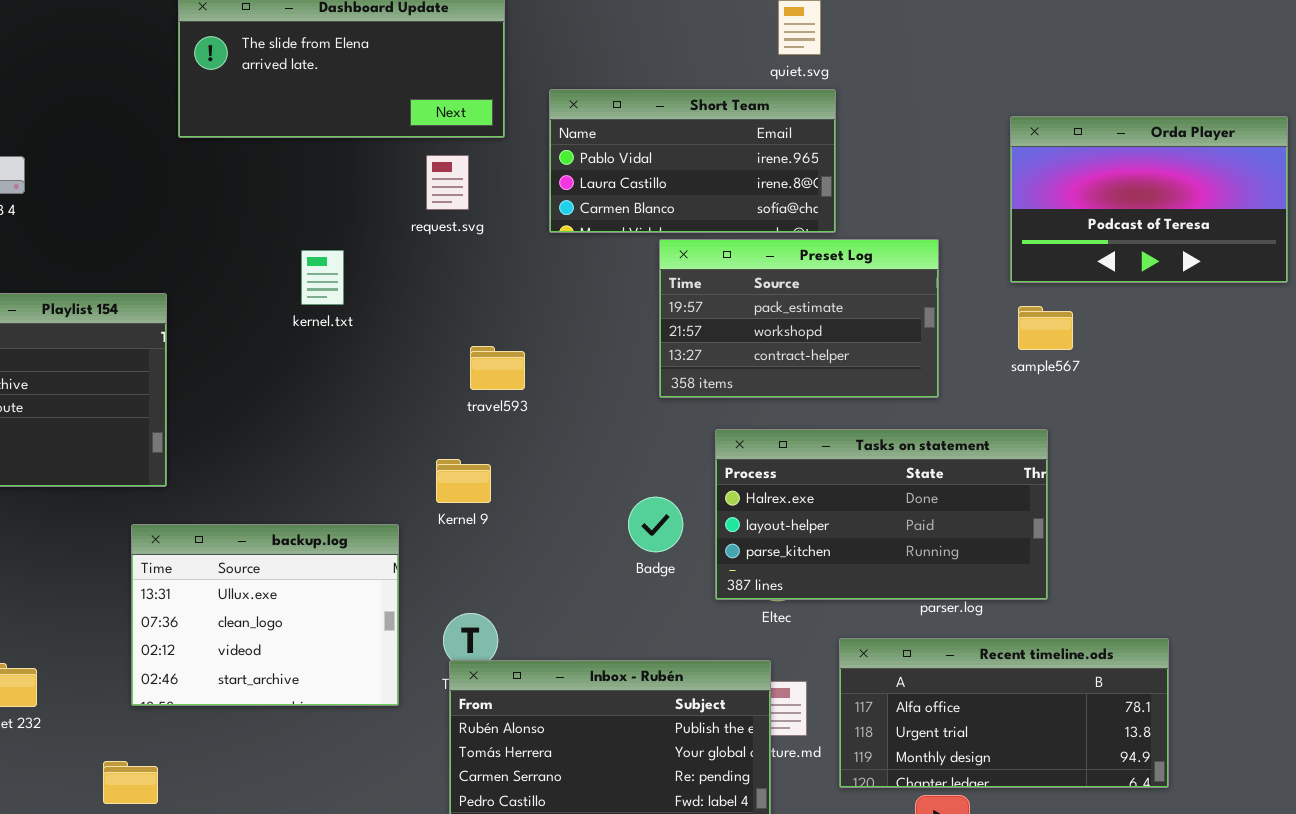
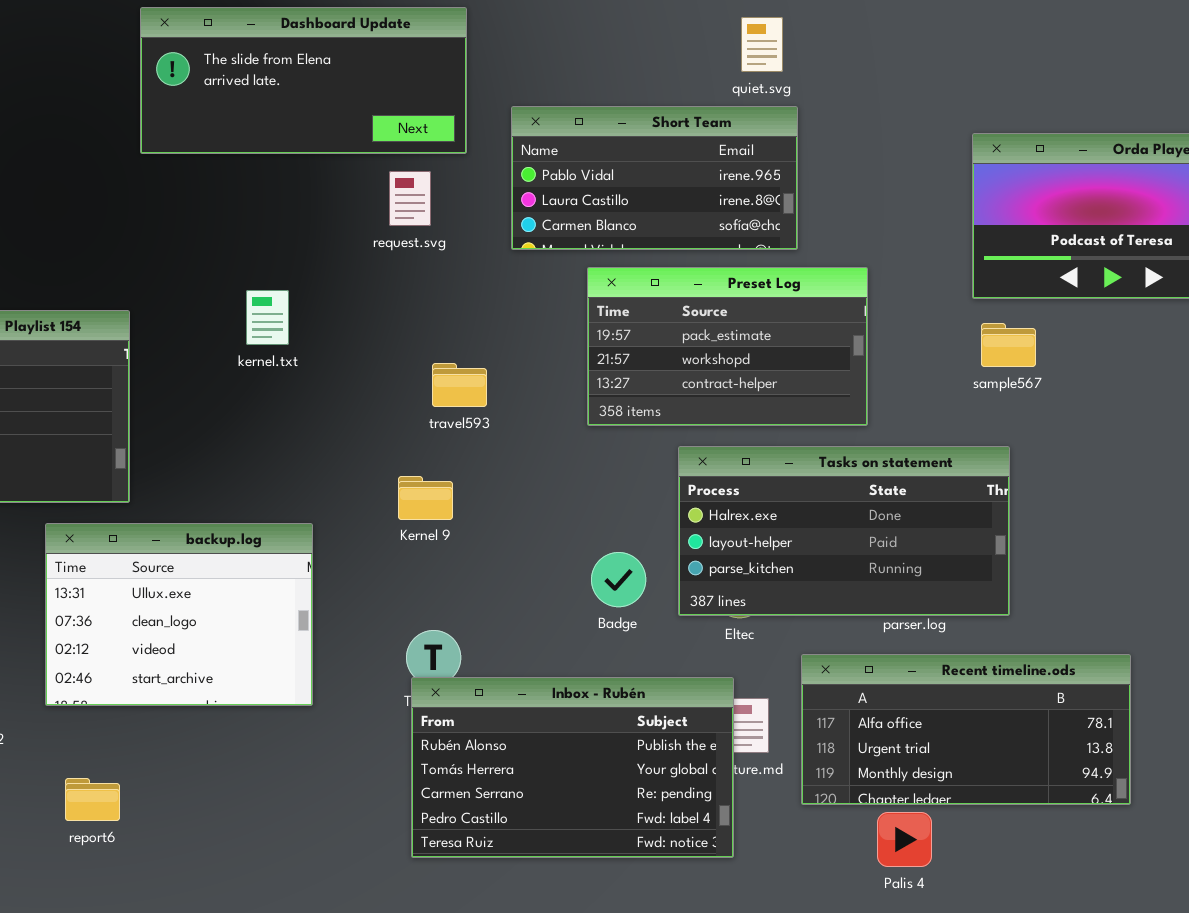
Preset Log: [659,239,939,398] -> [587,267,868,426], moved
kernel.txt: [301,250,344,305] -> [246,290,289,345], moved
Badge: [628,497,683,552] -> [591,552,646,607], moved
backup.log: [131,524,399,706] -> [45,523,313,706], moved

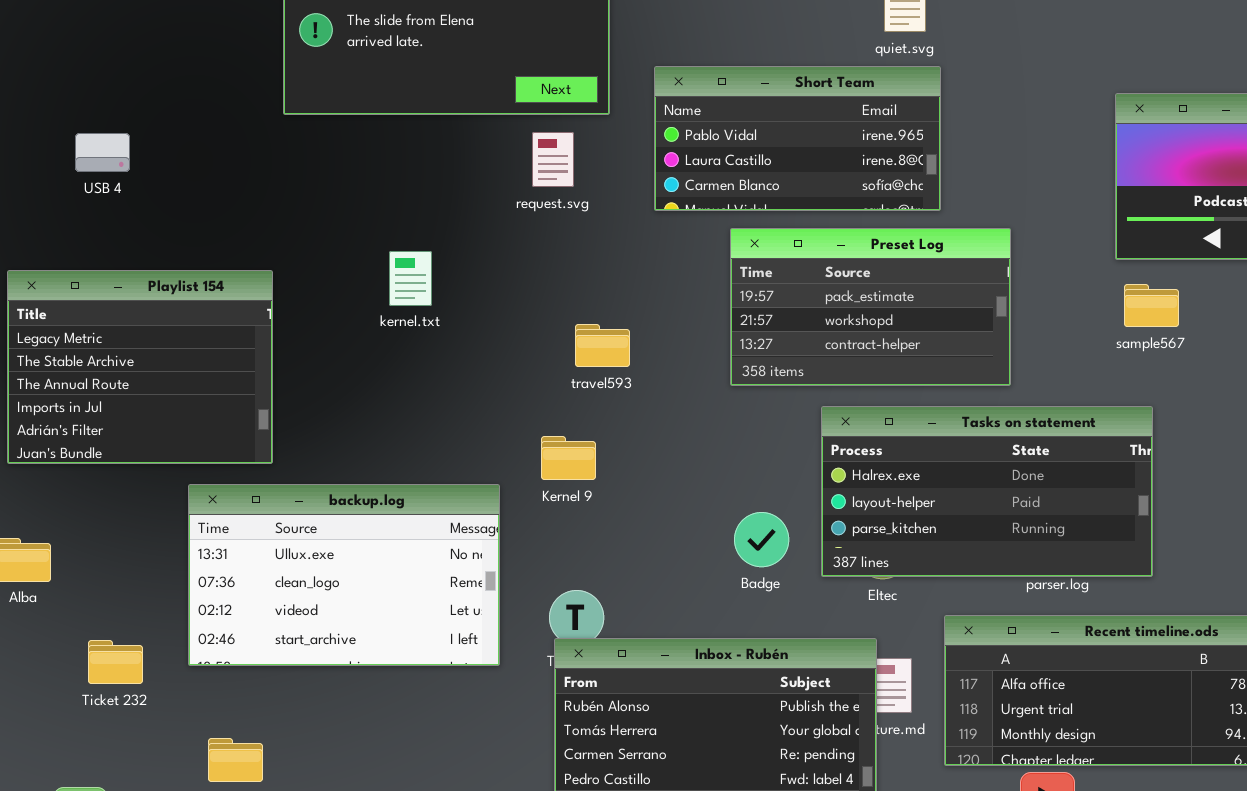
backup.log: [45,523,313,706] -> [188,484,500,666], resized

